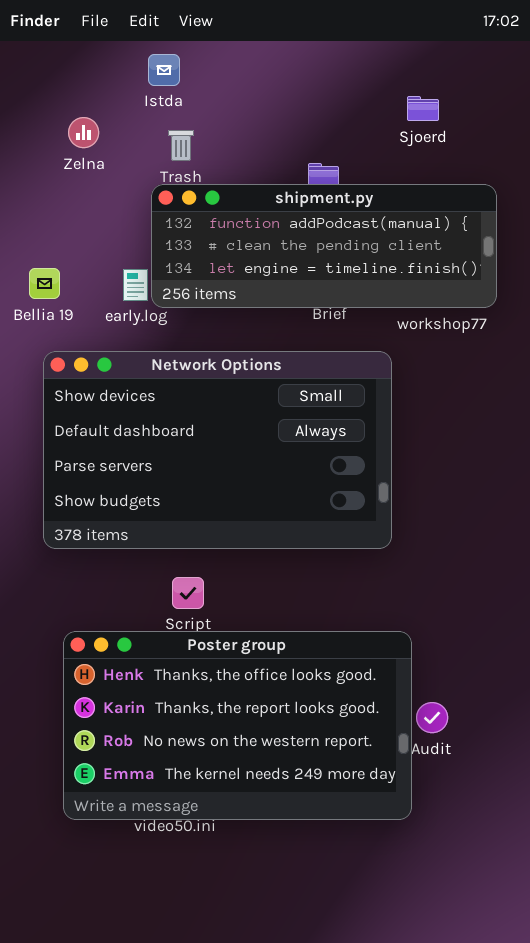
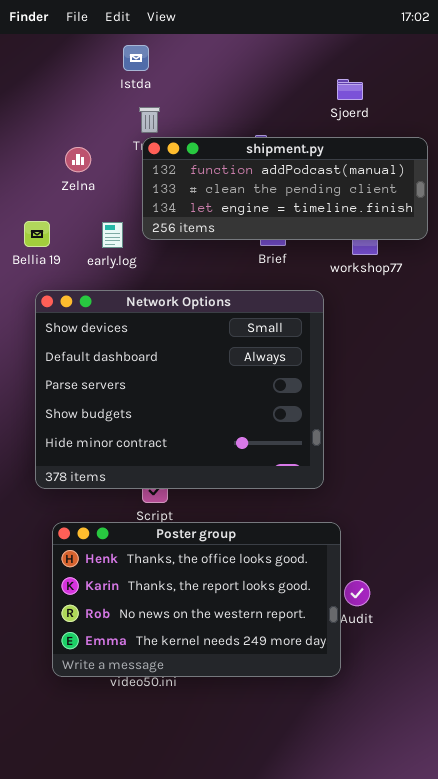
Zelna: [68,117,99,148] -> [65,147,91,172], moved
shipment.py: [151,184,497,308] -> [142,137,428,240], moved
Network Options: [43,351,392,549] -> [35,290,324,489], resized

